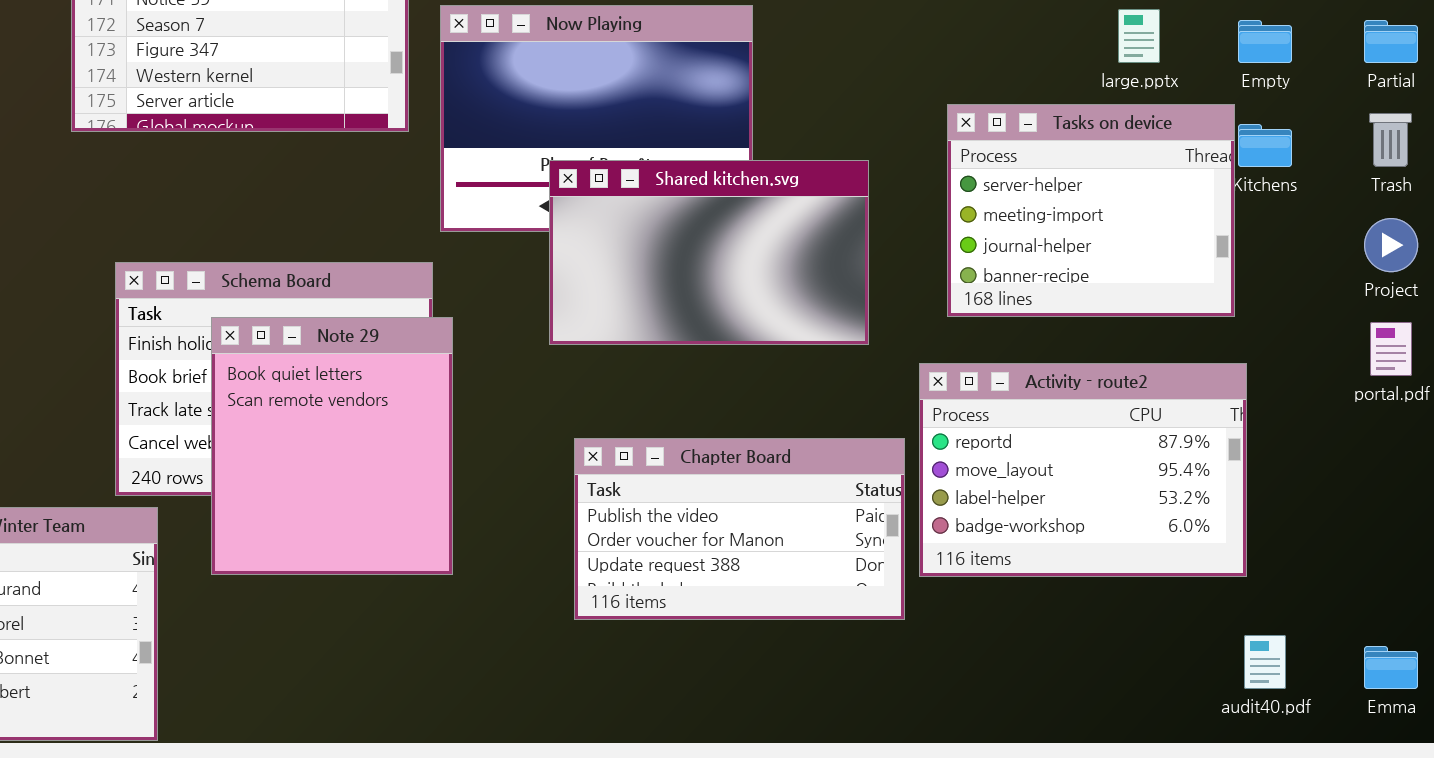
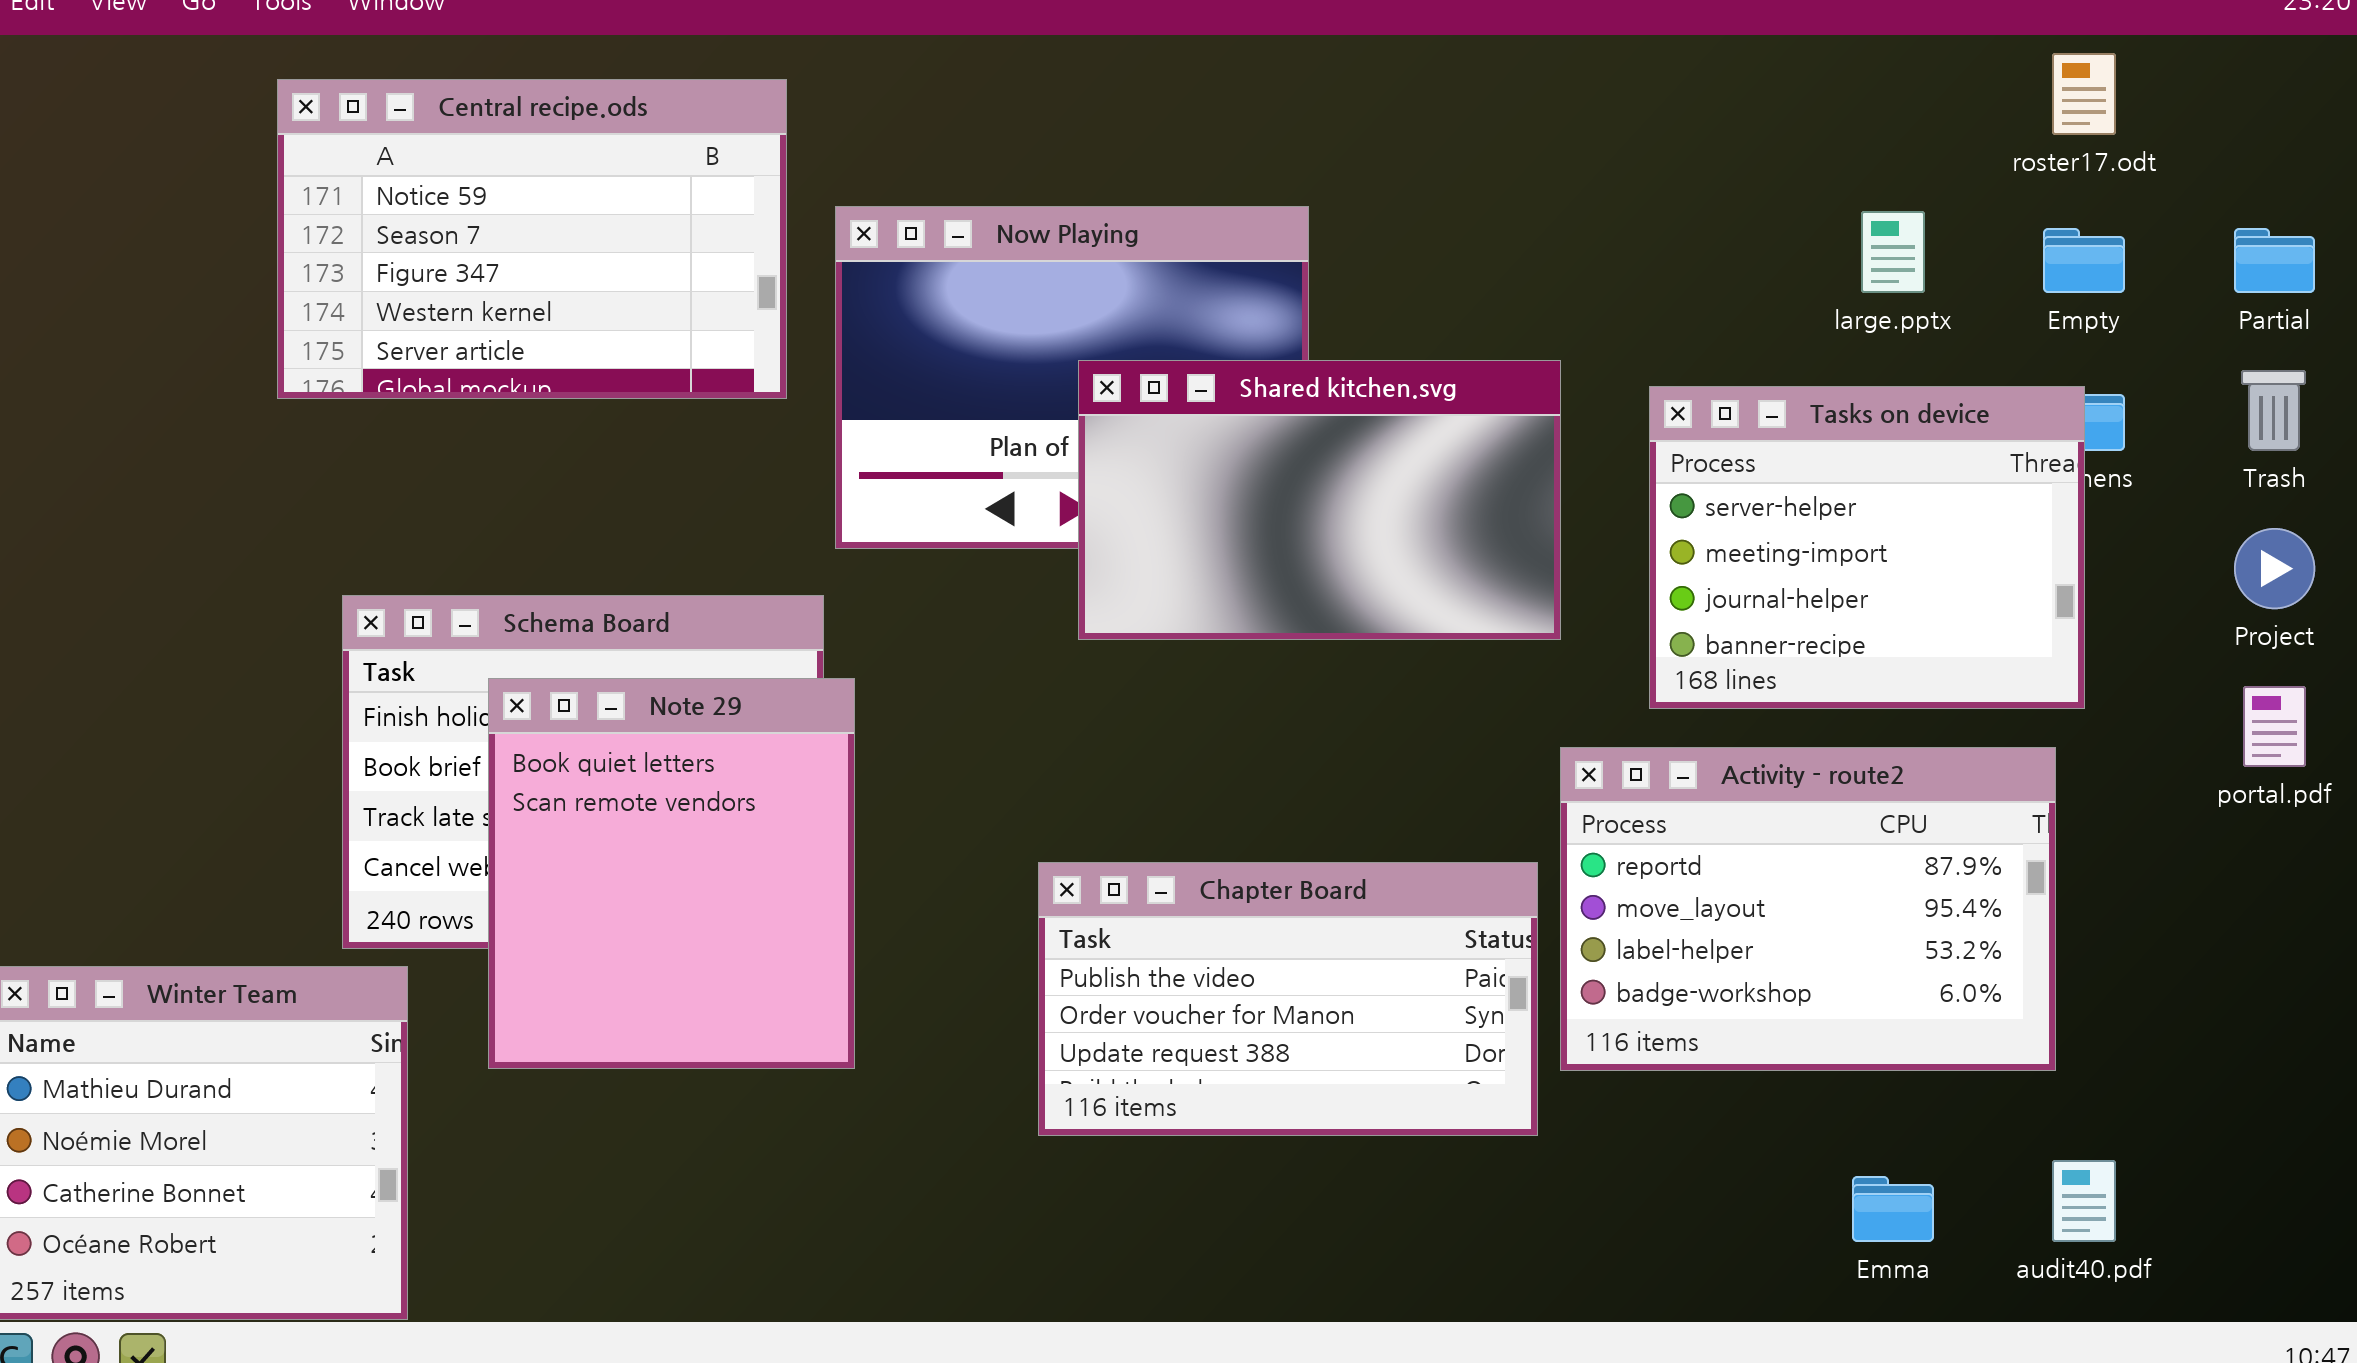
Tasks on device: [947,104,1235,317] -> [1649,386,2085,709], moved
Shared kitchen.svg: [549,160,869,345] -> [1078,360,1561,640], moved
Emma: [1364,646,1418,689] -> [1852,1176,1934,1242], moved

